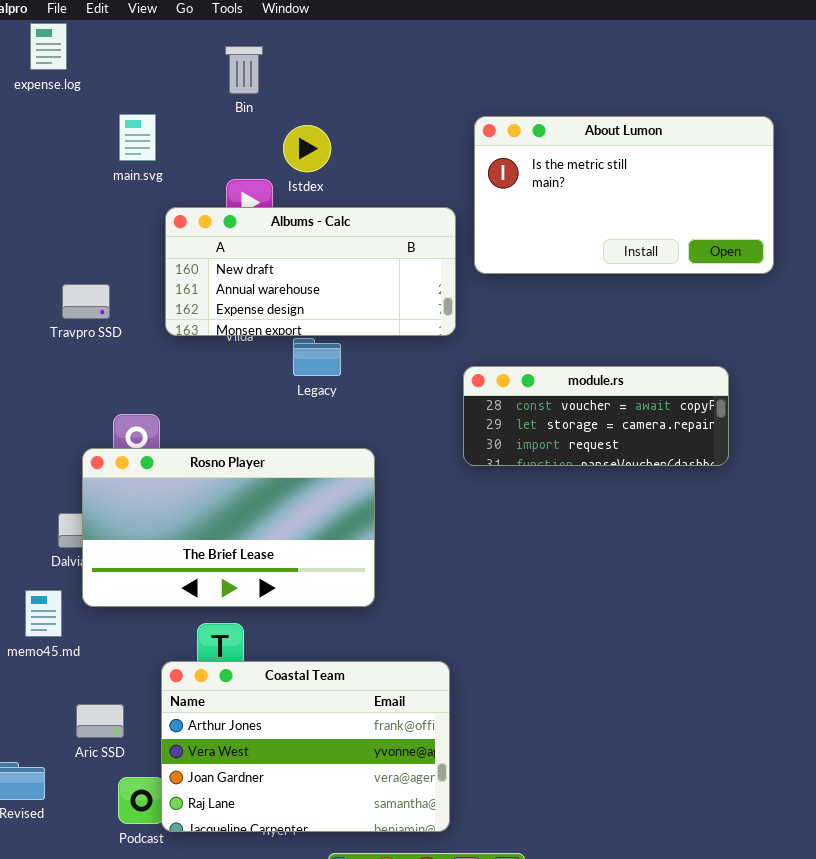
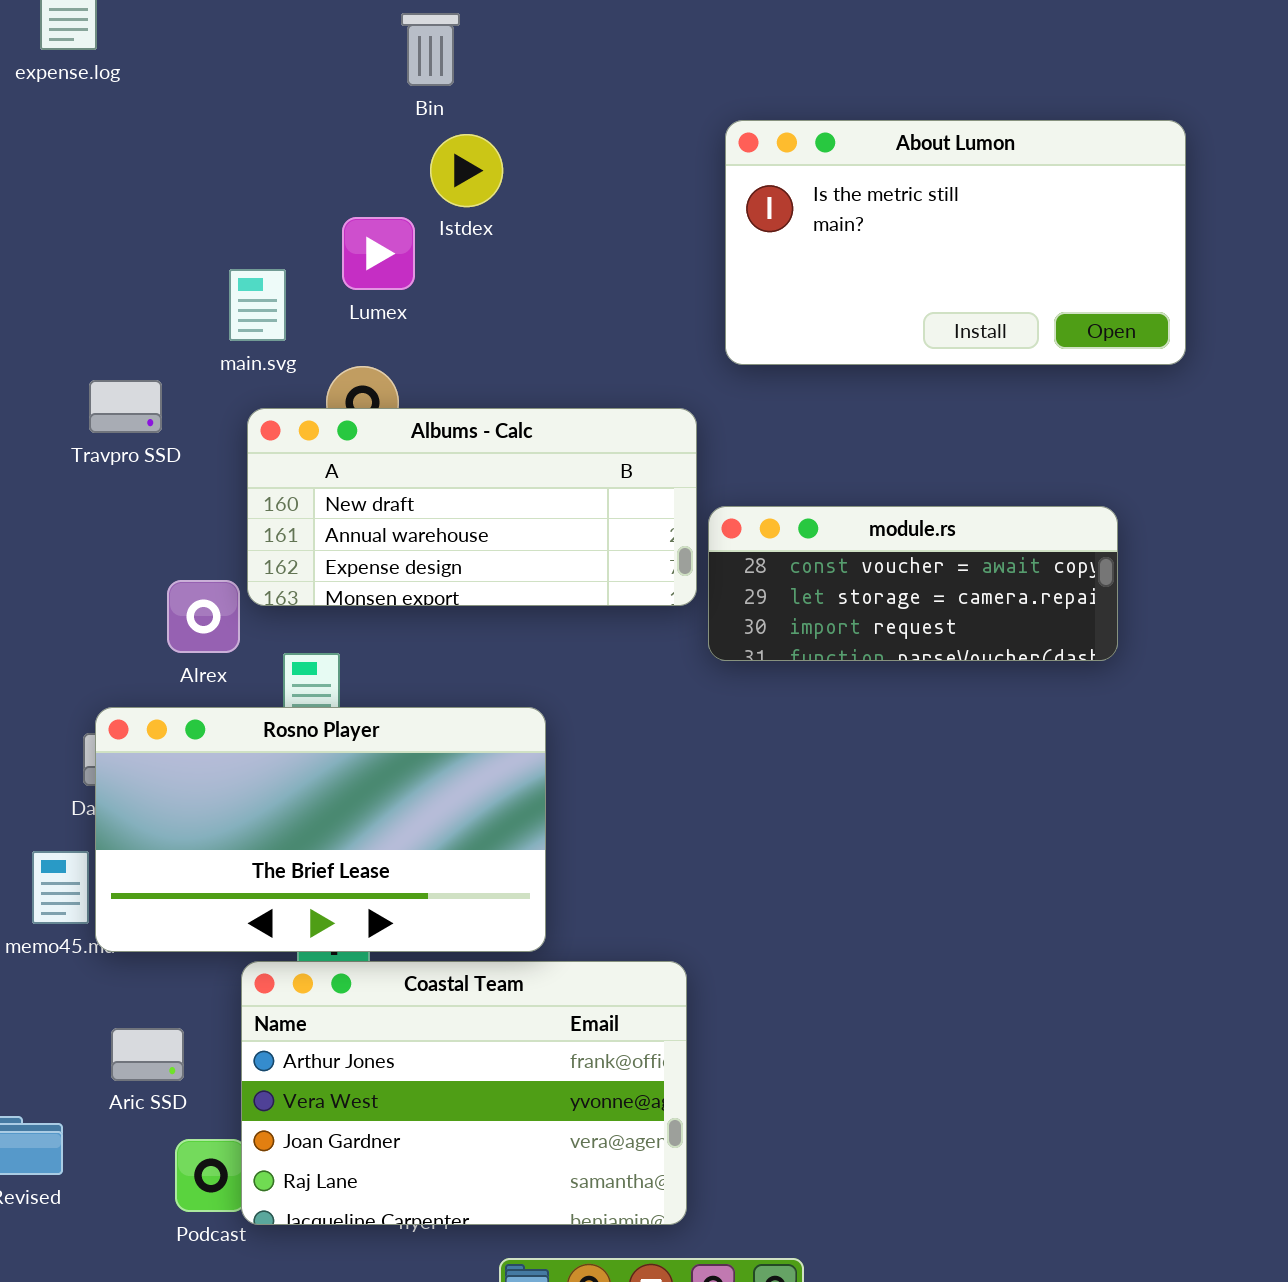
Bin: [225,46,263,94] -> [401,13,460,86], moved
main.svg: [119,114,156,161] -> [229,269,286,341], moved
Albums - Calc: [165,207,456,336] -> [247,408,697,606], moved
Rosno Player: [82,448,375,607] -> [95,707,546,952], moved

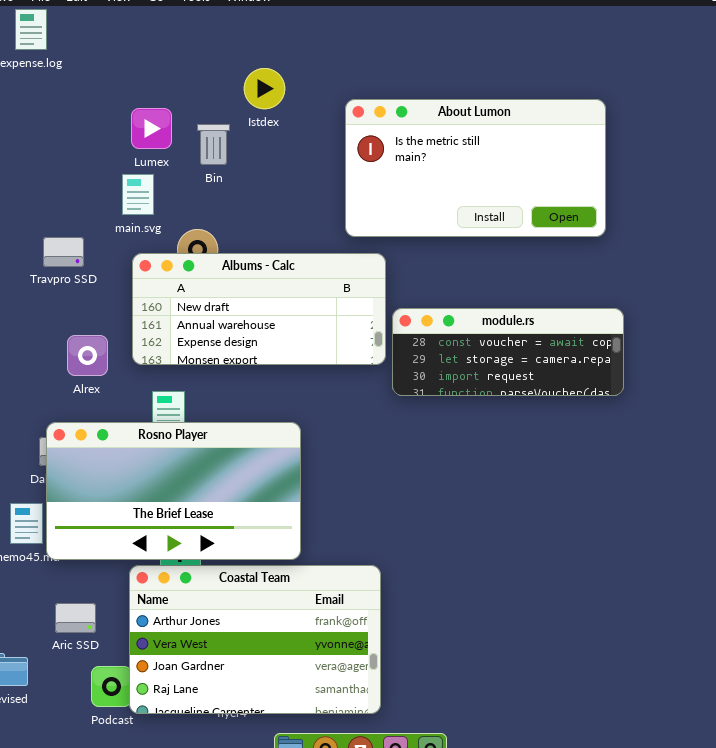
Bin: [401,13,460,86] -> [197,124,230,165], moved
About Lumon: [725,120,1186,365] -> [345,99,606,237], moved
Istdex: [430,134,503,207] -> [244,68,285,109], moved
Lumex: [342,217,415,290] -> [131,108,172,149], moved
Alrex: [167,580,240,653] -> [67,335,108,376], moved

